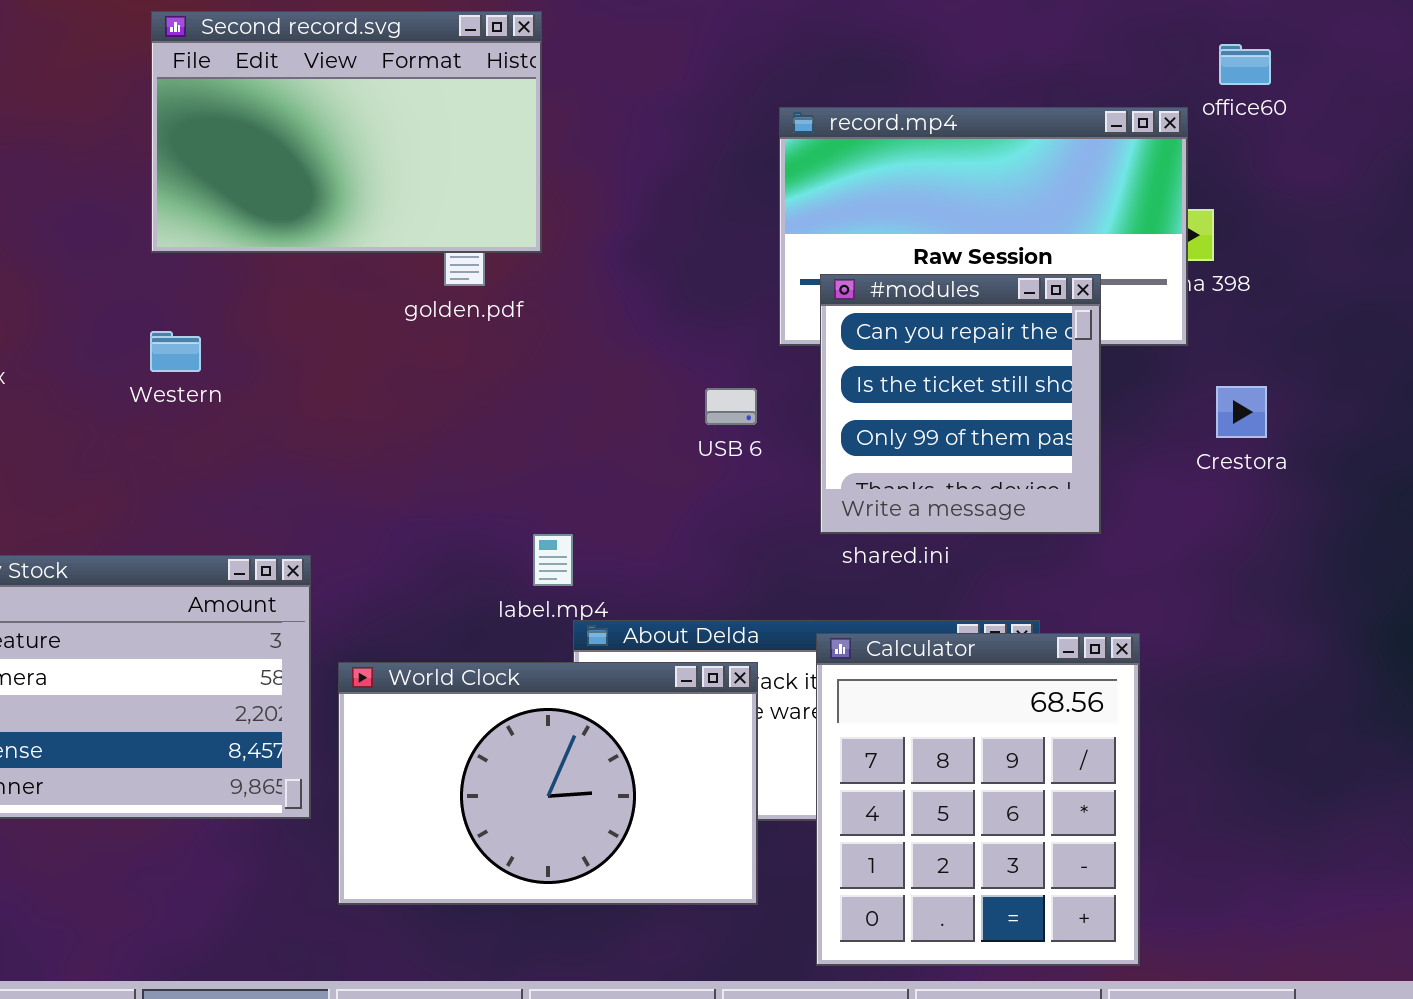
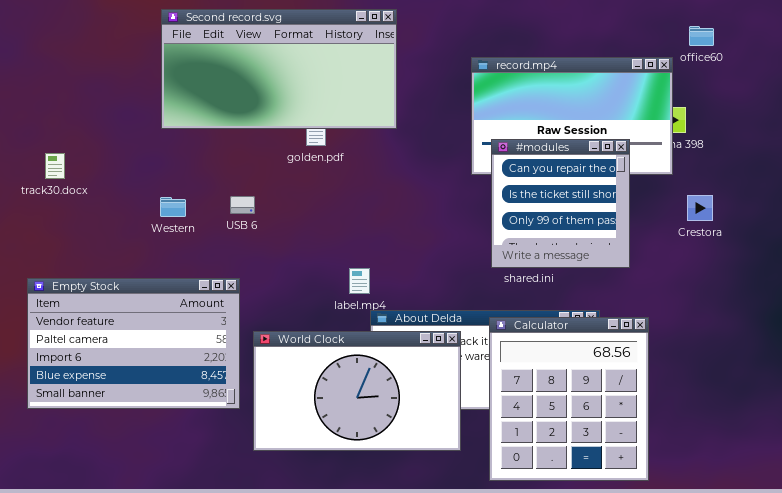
Second record.svg: [151,11,542,253] -> [161,9,397,129], resized
Western: [150,331,201,372] -> [160,197,186,217], moved
USB 6: [705,388,757,425] -> [230,196,255,214], moved

